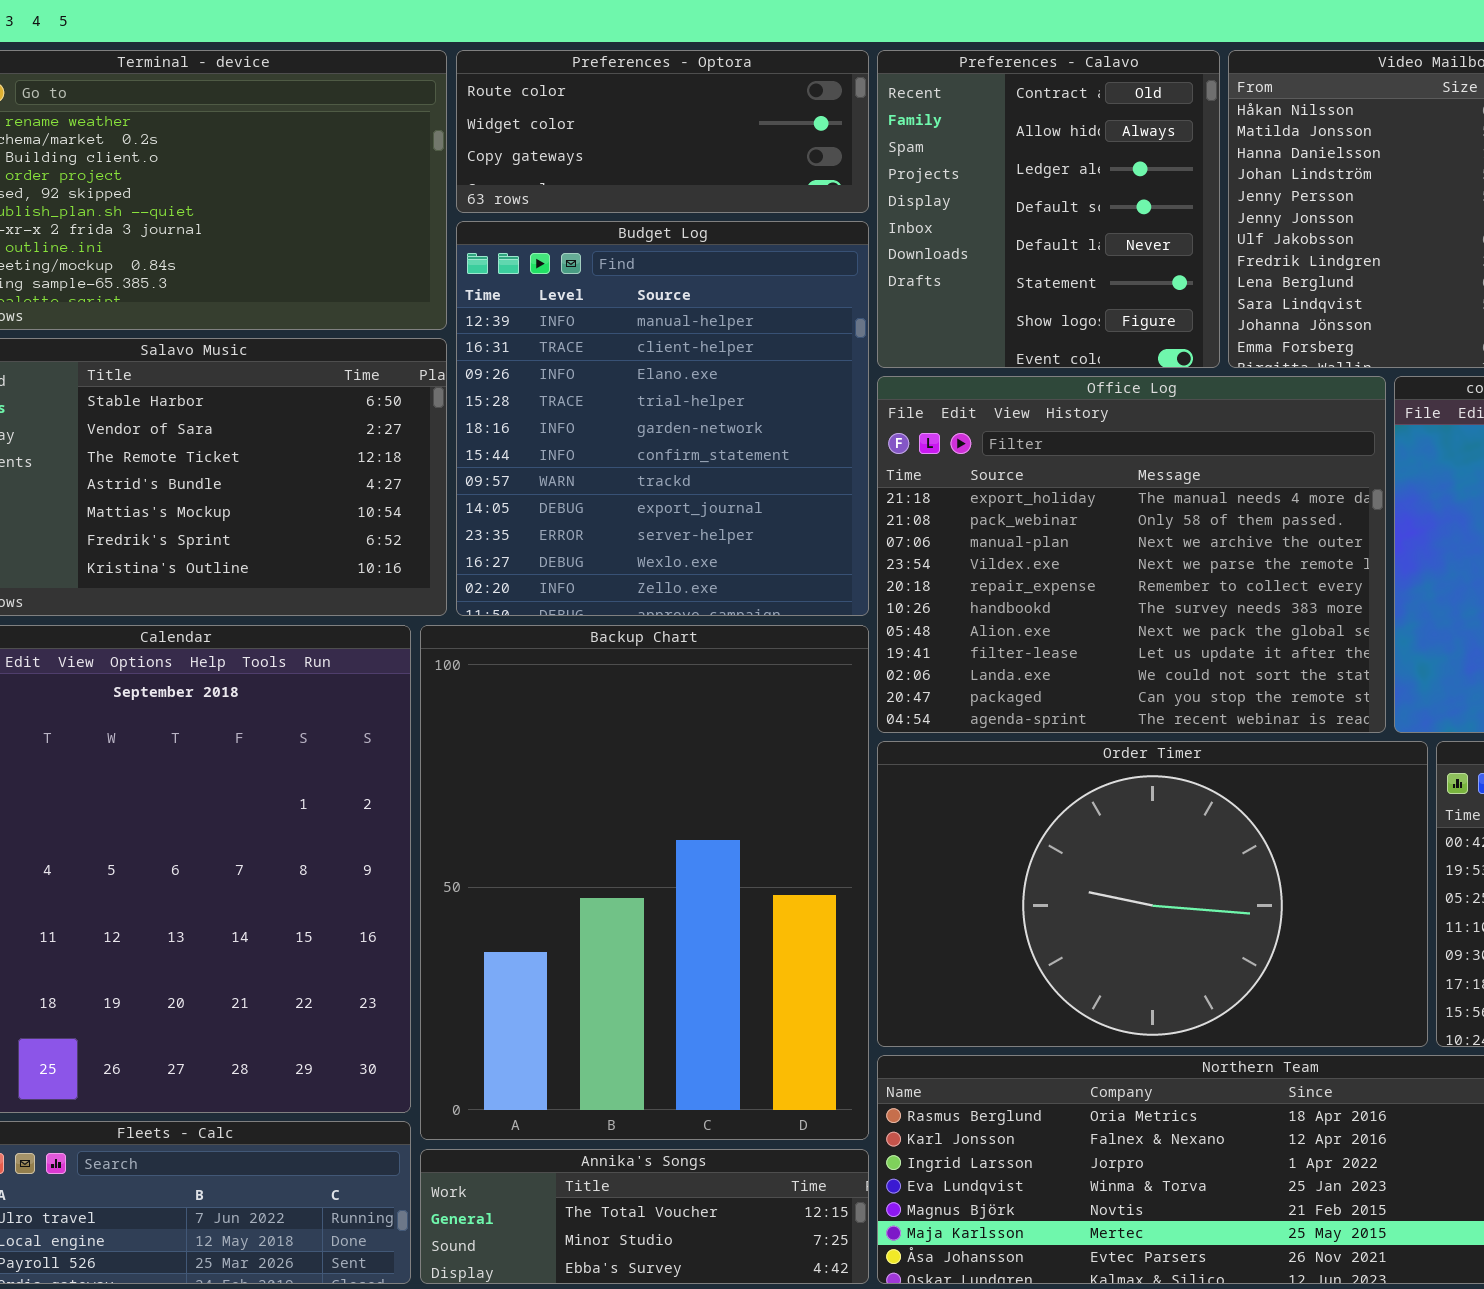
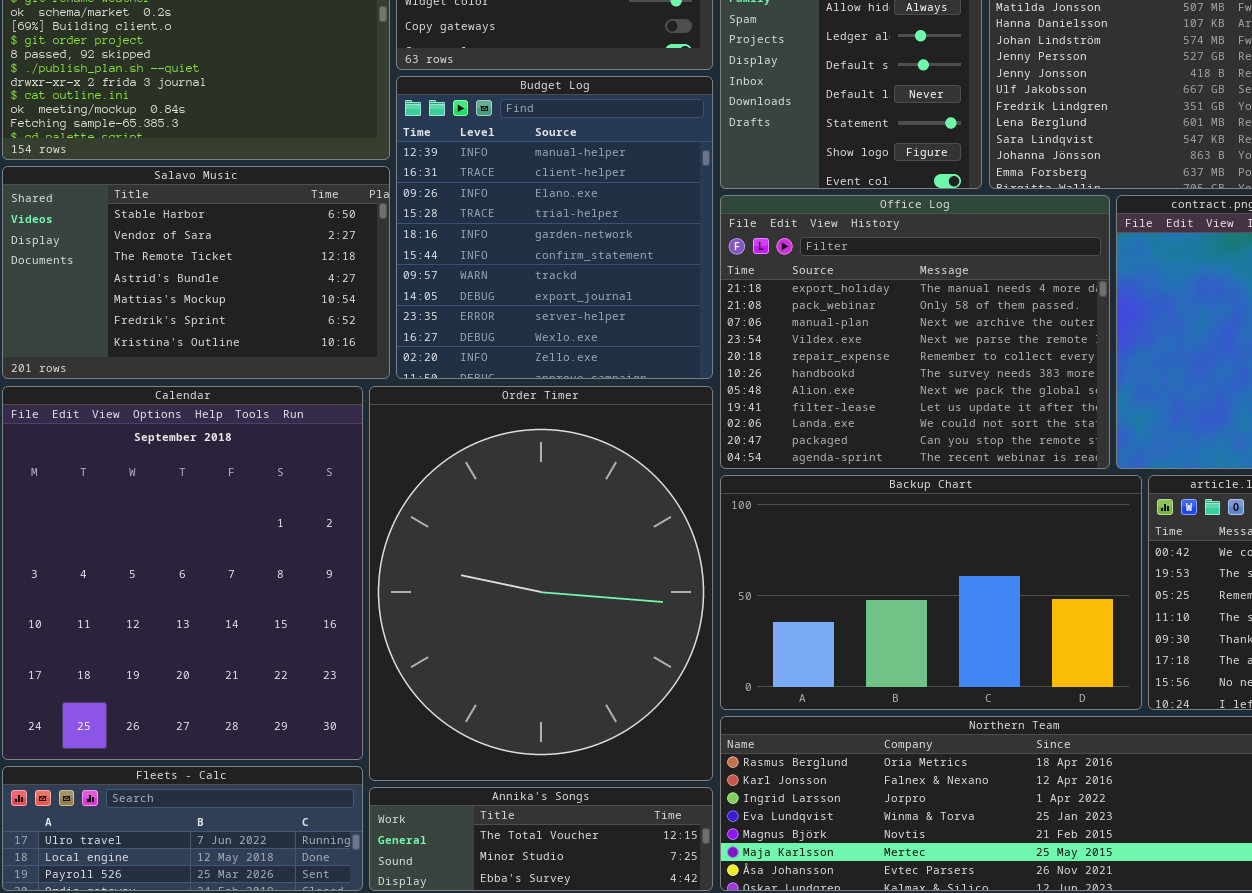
Backup Chart: [420,625,869,1140] -> [720,475,1142,710], moved, resized
Order Timer: [877,741,1428,1047] -> [369,386,713,781], moved, resized

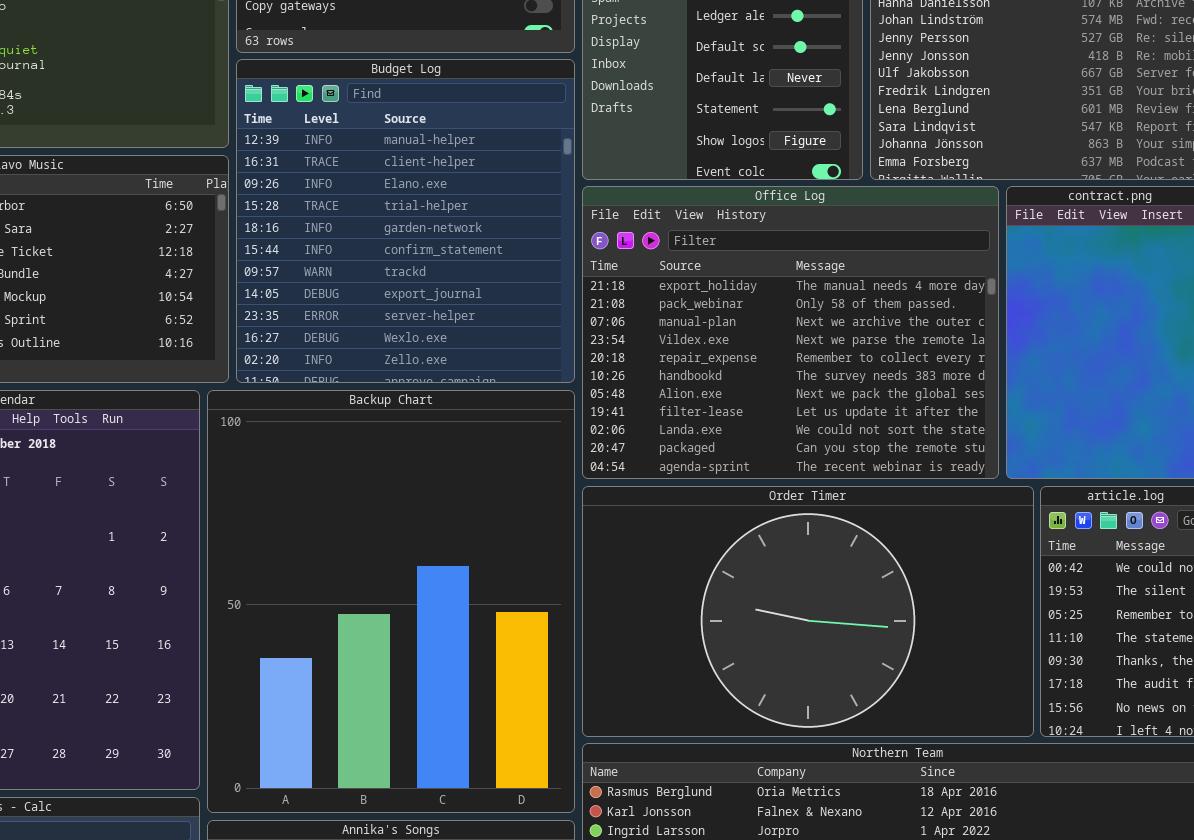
Order Timer: [369,386,713,781] -> [582,486,1034,737], moved, resized
Backup Chart: [720,475,1142,710] -> [207,390,575,813], moved, resized

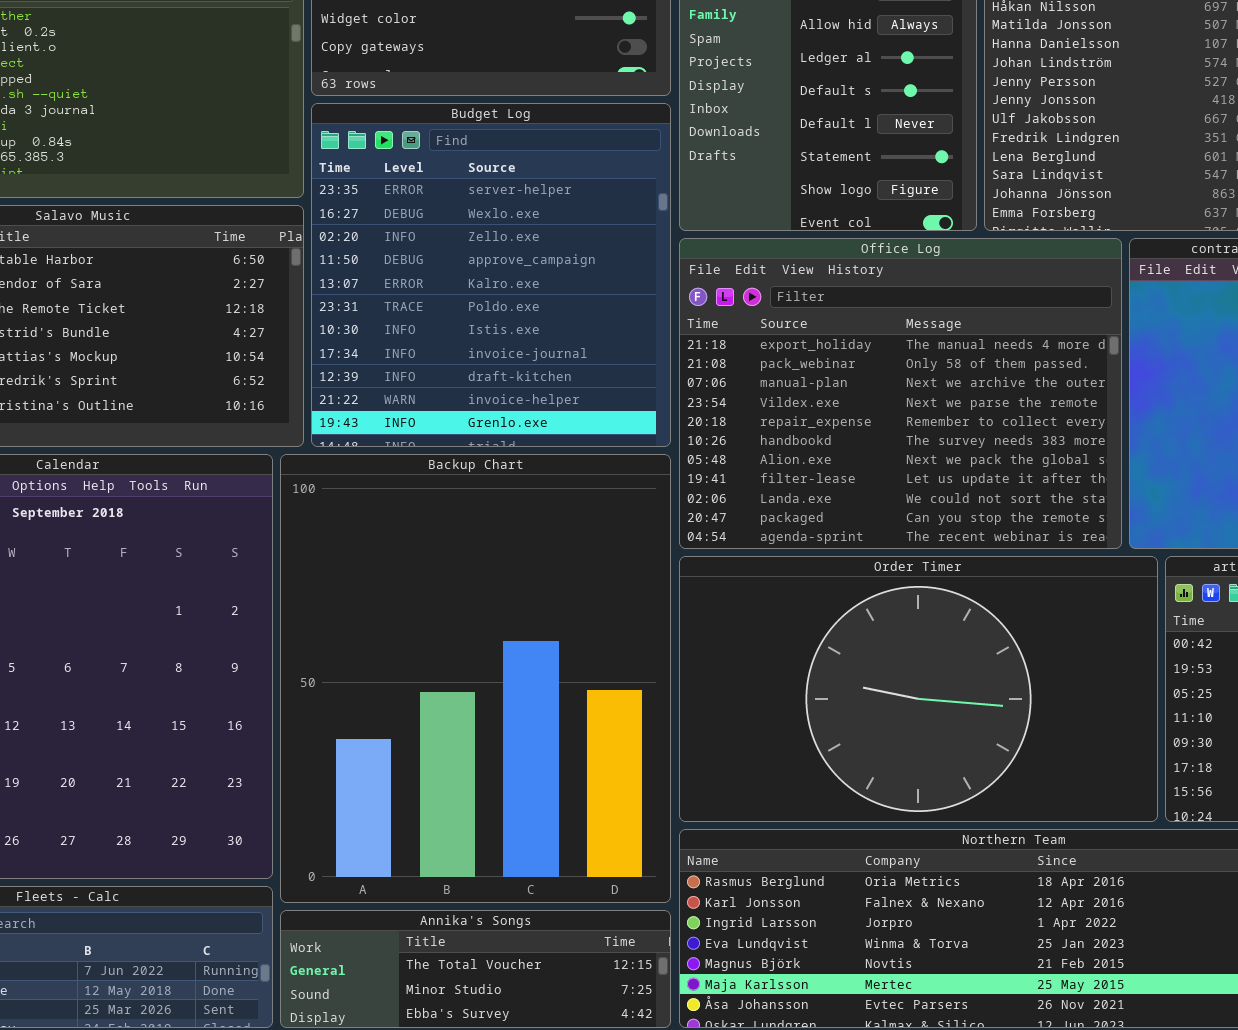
Budget Log: [236,59,575,383] -> [311,103,671,447], scrolled down 8 rows

